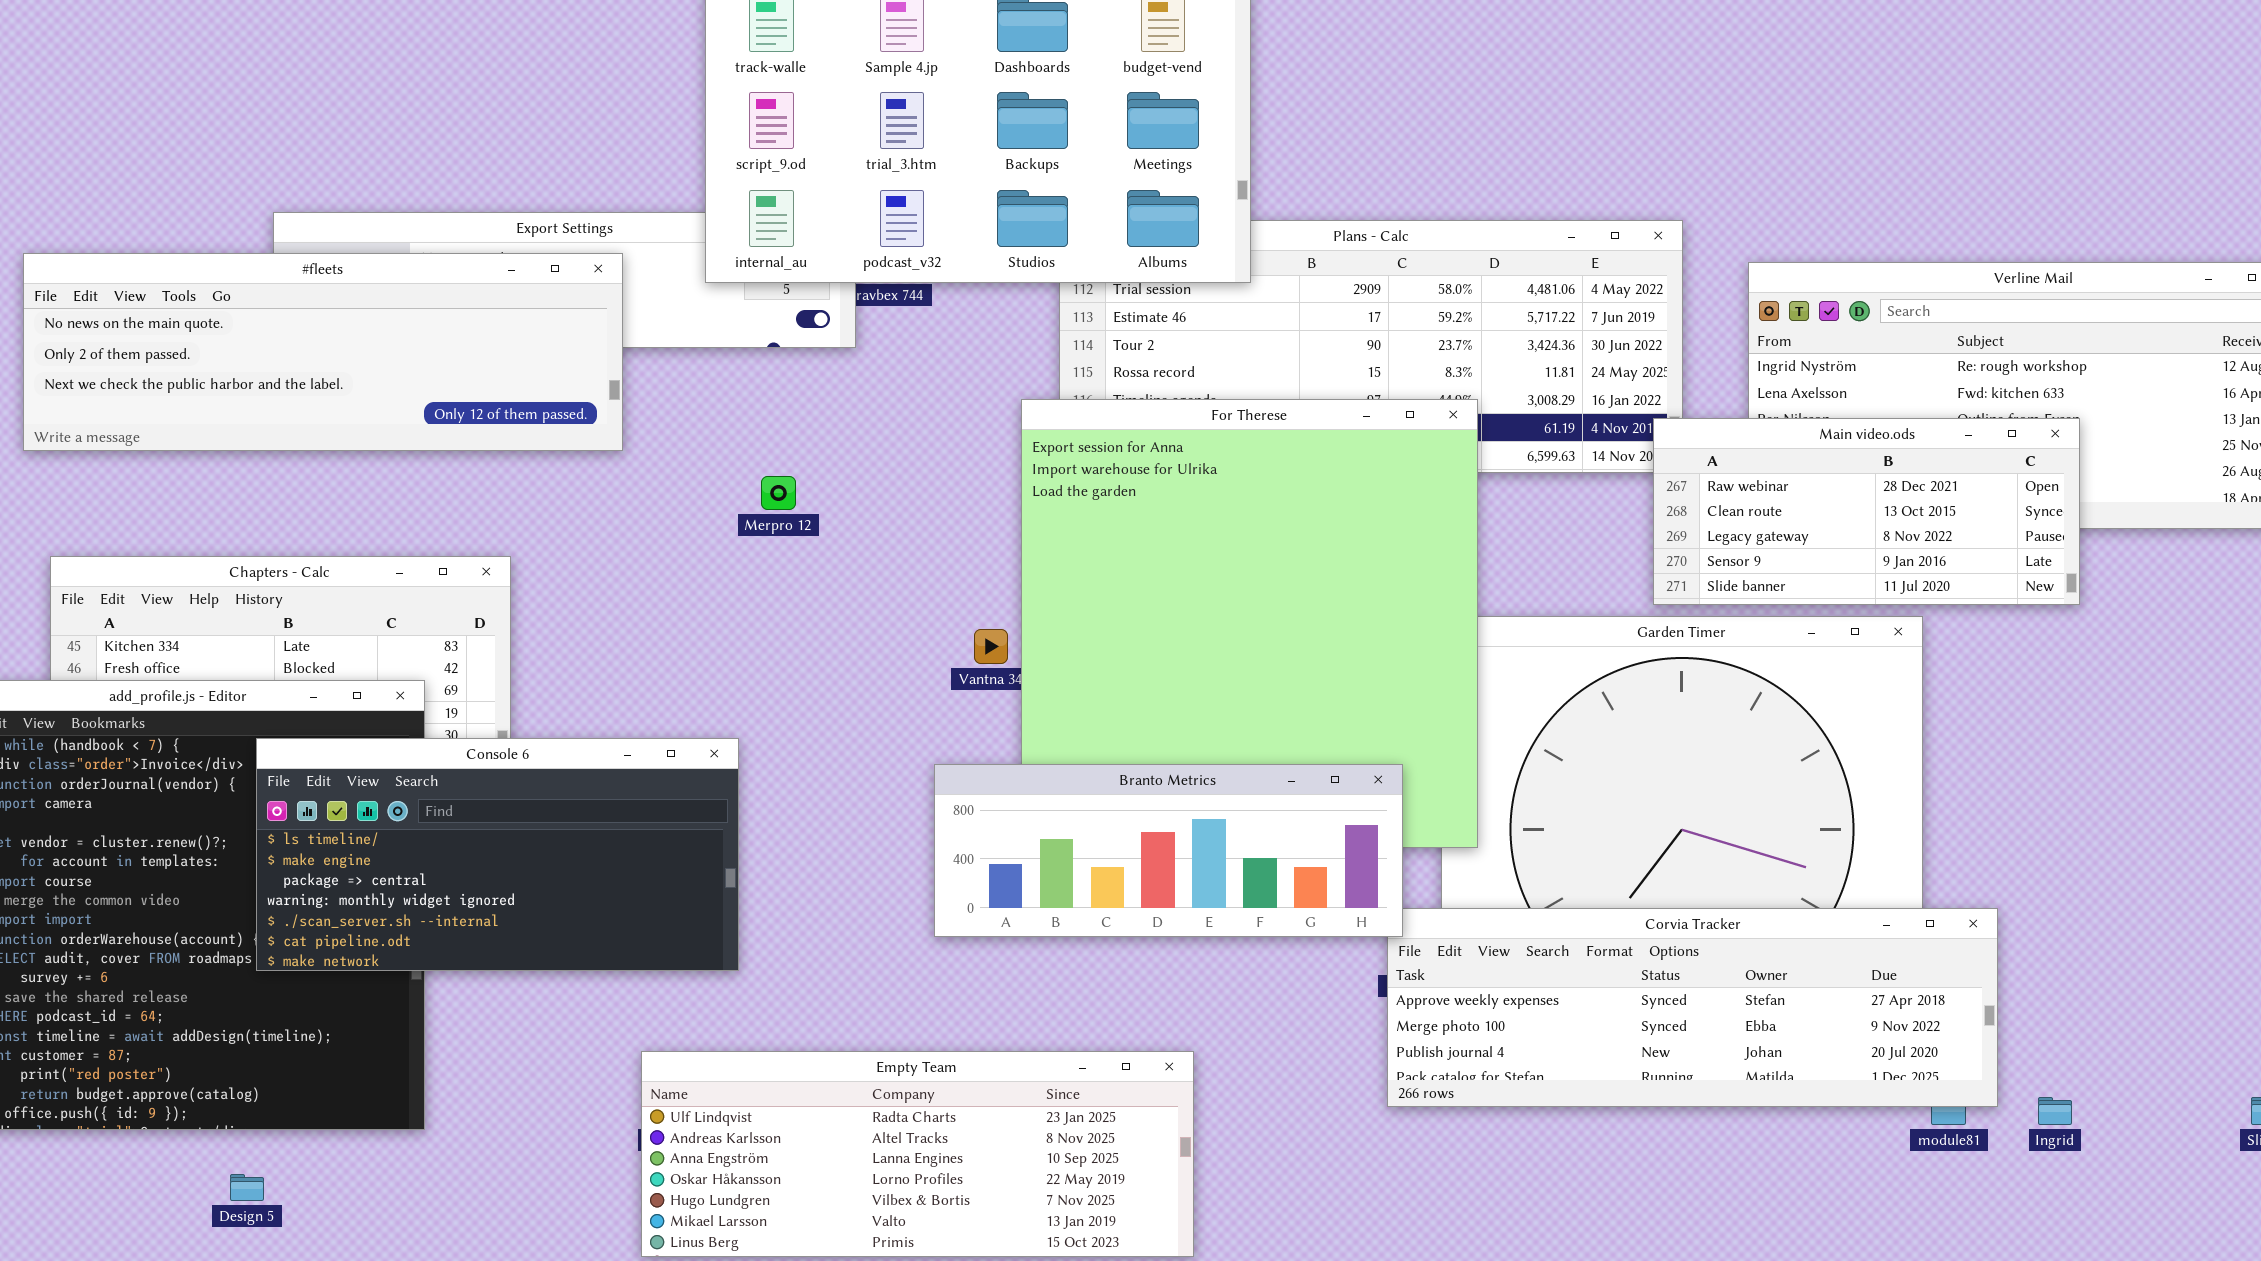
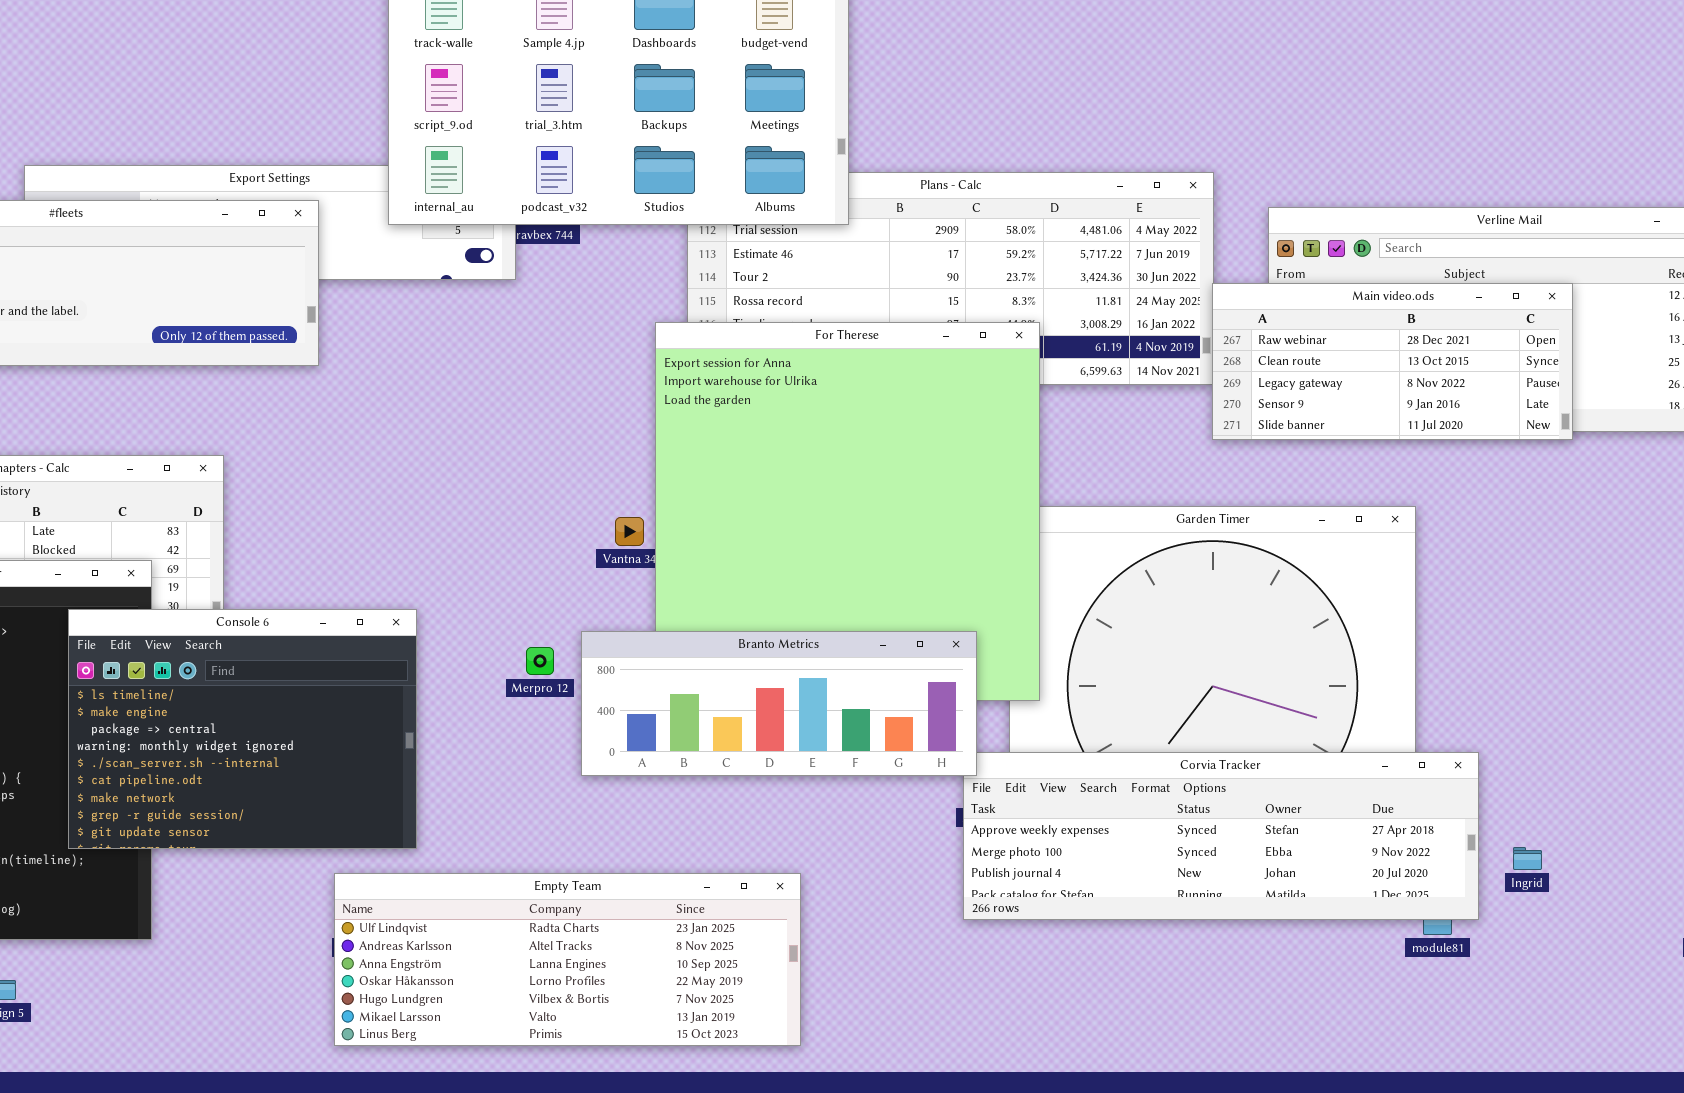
Main video.ods: [1653,418,2080,605] -> [1212,283,1573,440], moved
Merpro 12: [761,476,796,510] -> [526,647,554,675], moved
Console 6: [256,738,739,971] -> [68,609,417,849], resized
Ingrid: [2038,1097,2072,1125] -> [1513,847,1542,870], moved

